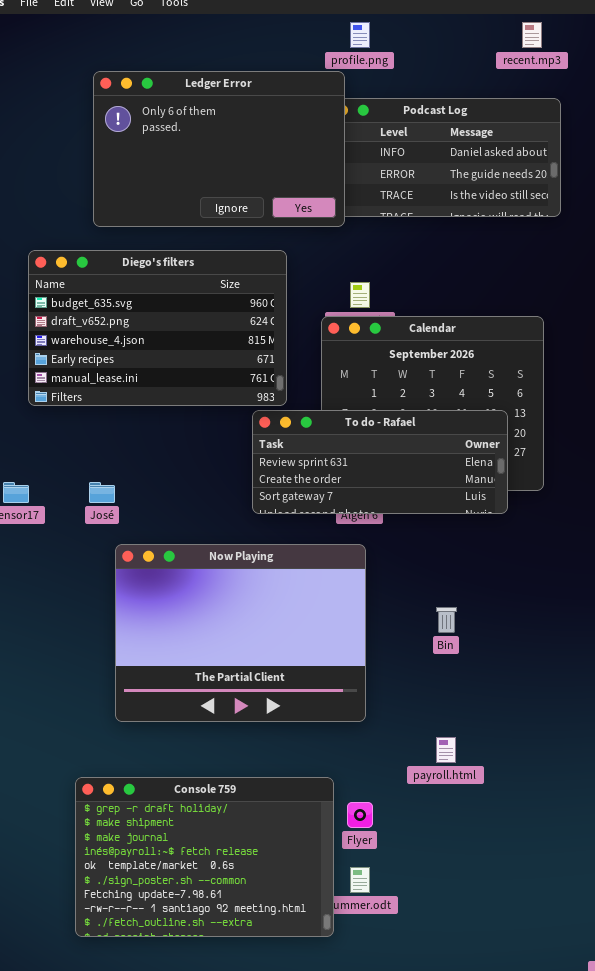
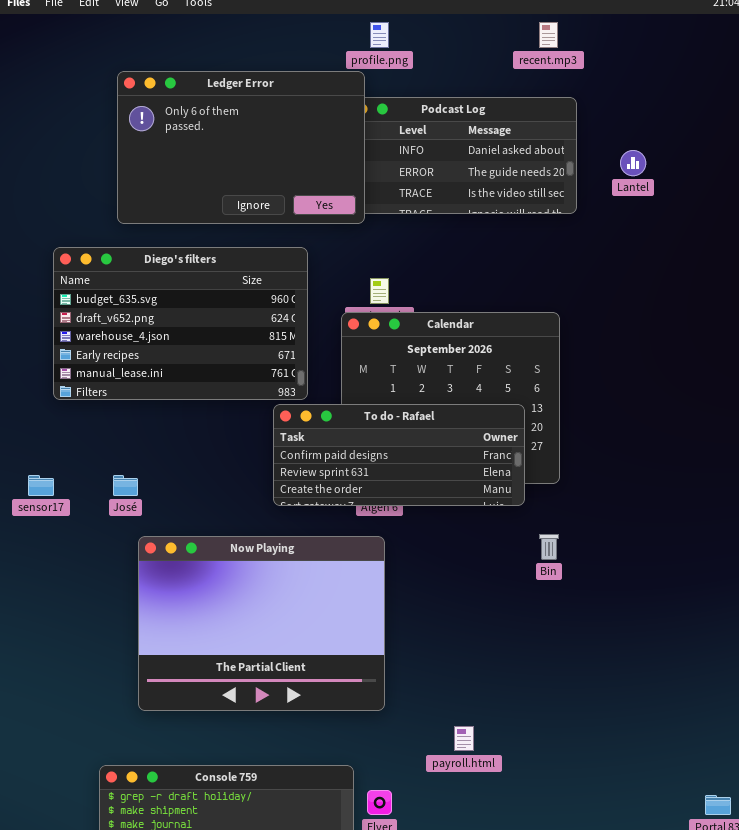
To do - Rafael: [252,410,508,514] -> [273,404,525,506], scrolled up 1 row
Bin: [436,607,457,633] -> [539,534,559,560], moved

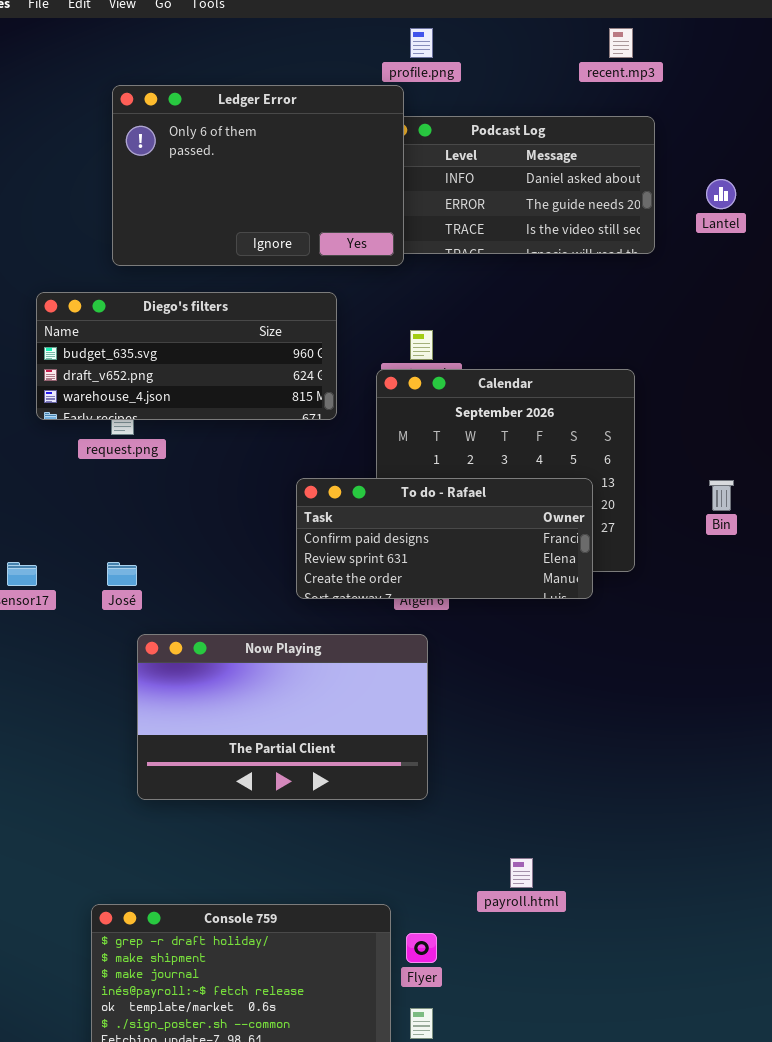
Diego's filters: [53,247,308,400] -> [36,292,337,420], resized
Bin: [539,534,559,560] -> [709,480,734,511], moved
Now Playing: [138,536,385,711] -> [137,634,428,800], resized

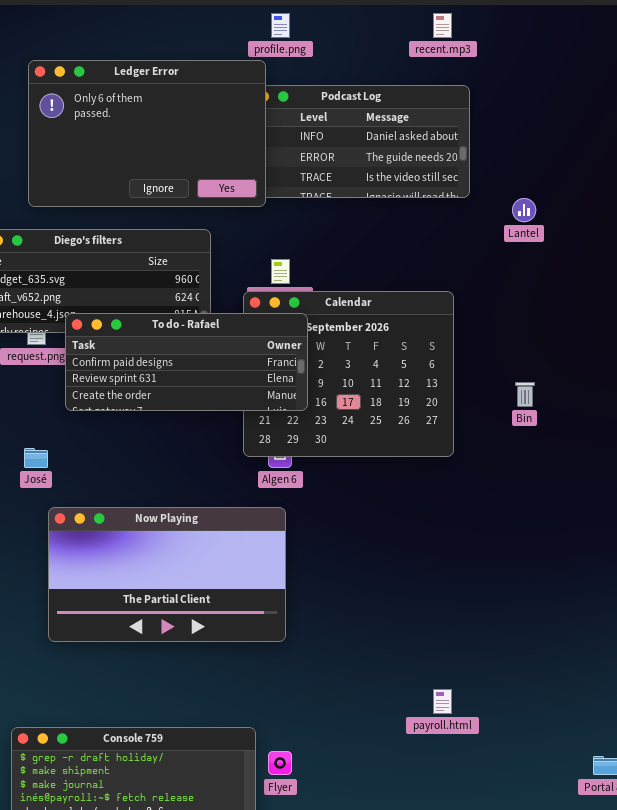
Lantel: [706,179,736,209] -> [512,198,536,222], moved
To do - Rafael: [296,478,593,599] -> [65,313,308,411], moved
payroll.html: [510,858,533,888] -> [433,689,452,714], moved

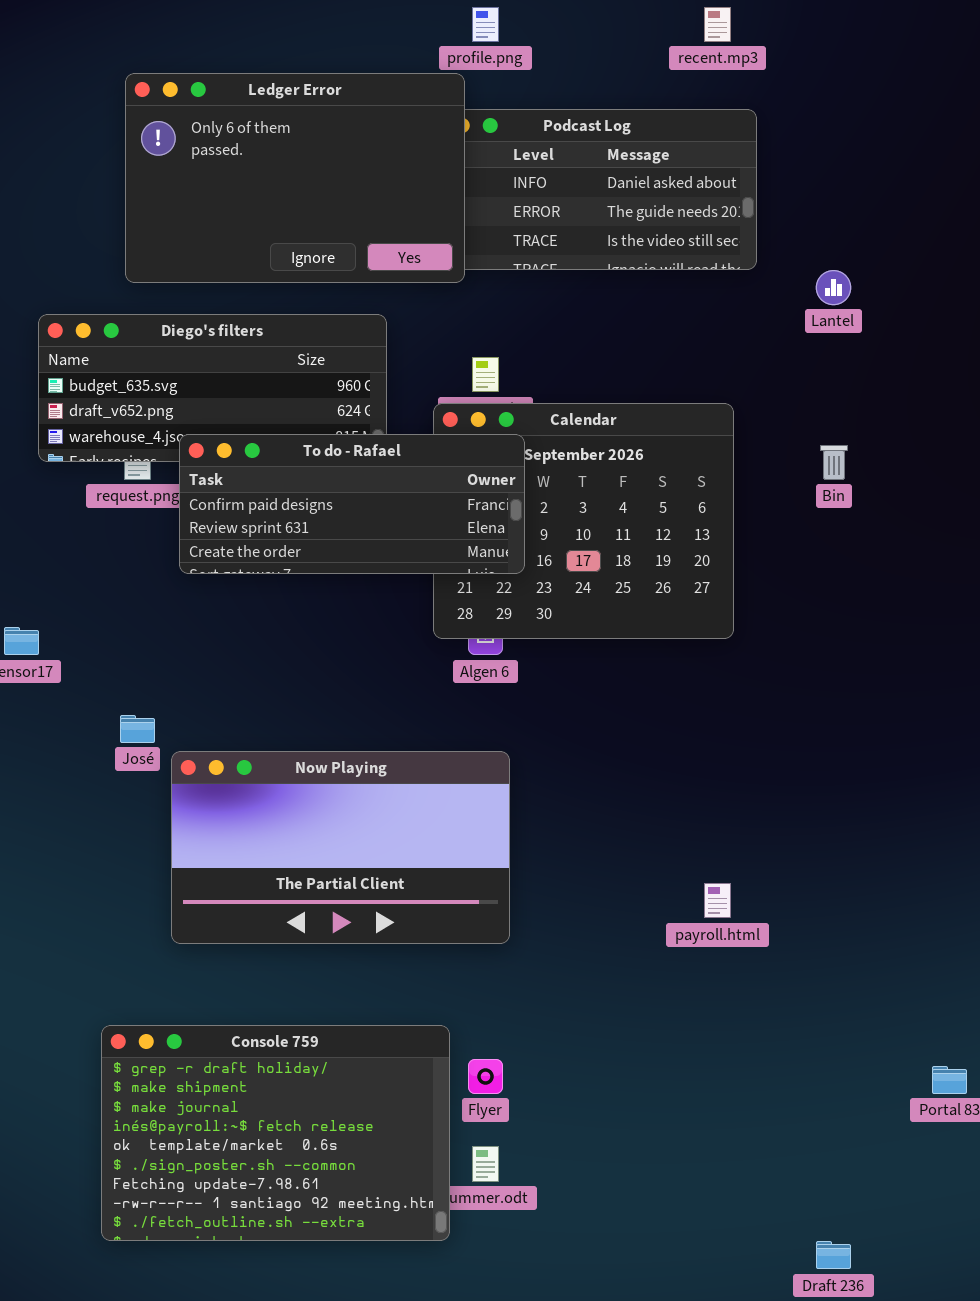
Bin: [515,382,535,407] -> [820,445,848,480], moved
José: [24,448,48,468] -> [120,715,155,743], moved
Now Playing: [48,507,286,642] -> [171,751,510,944], moved
payroll.html: [433,689,452,714] -> [704,883,731,918], moved

